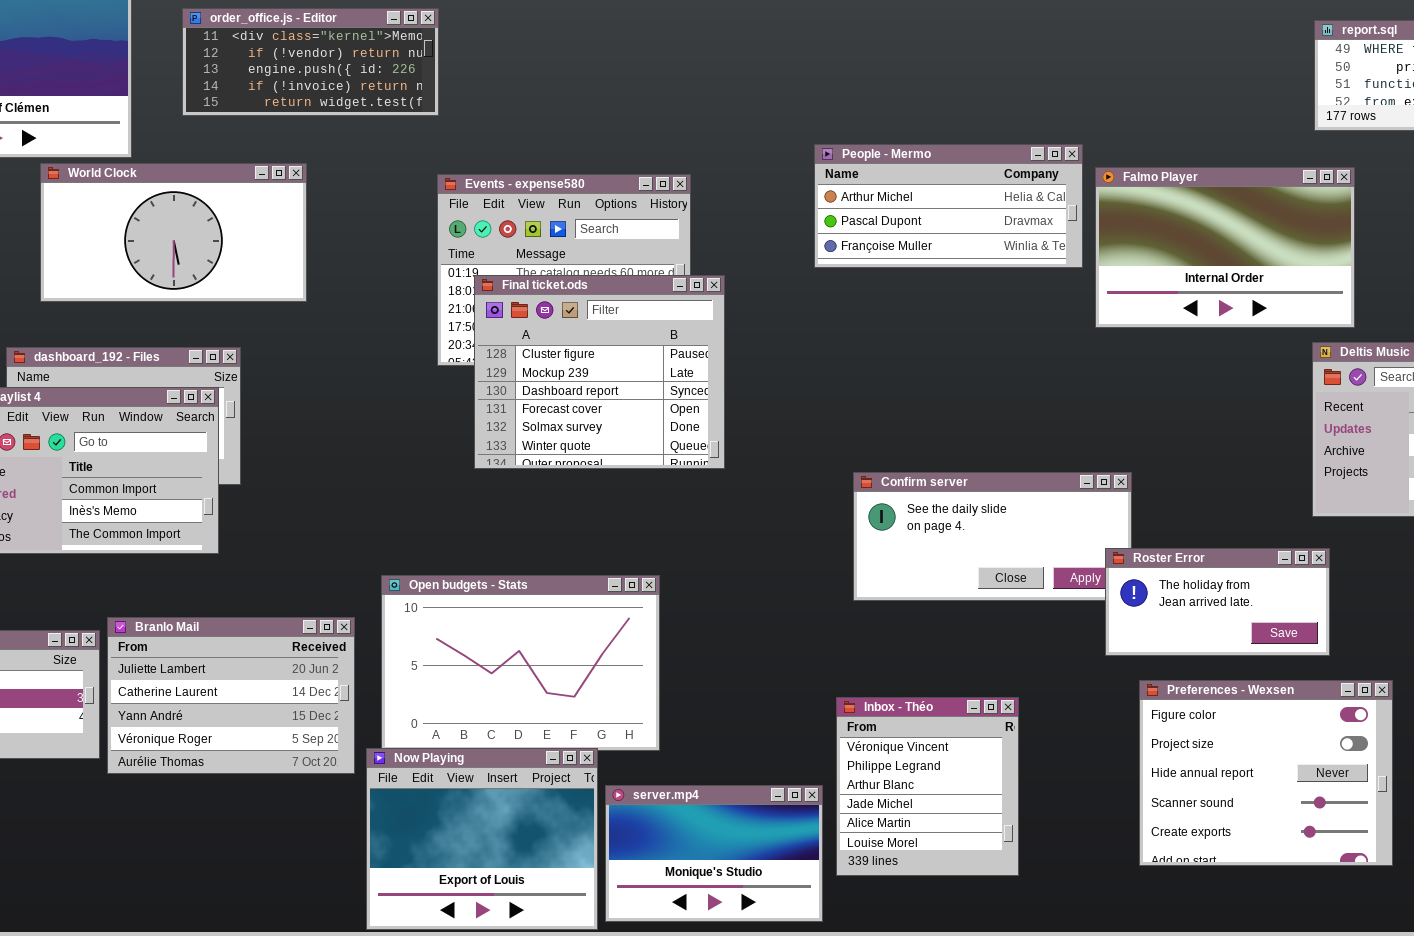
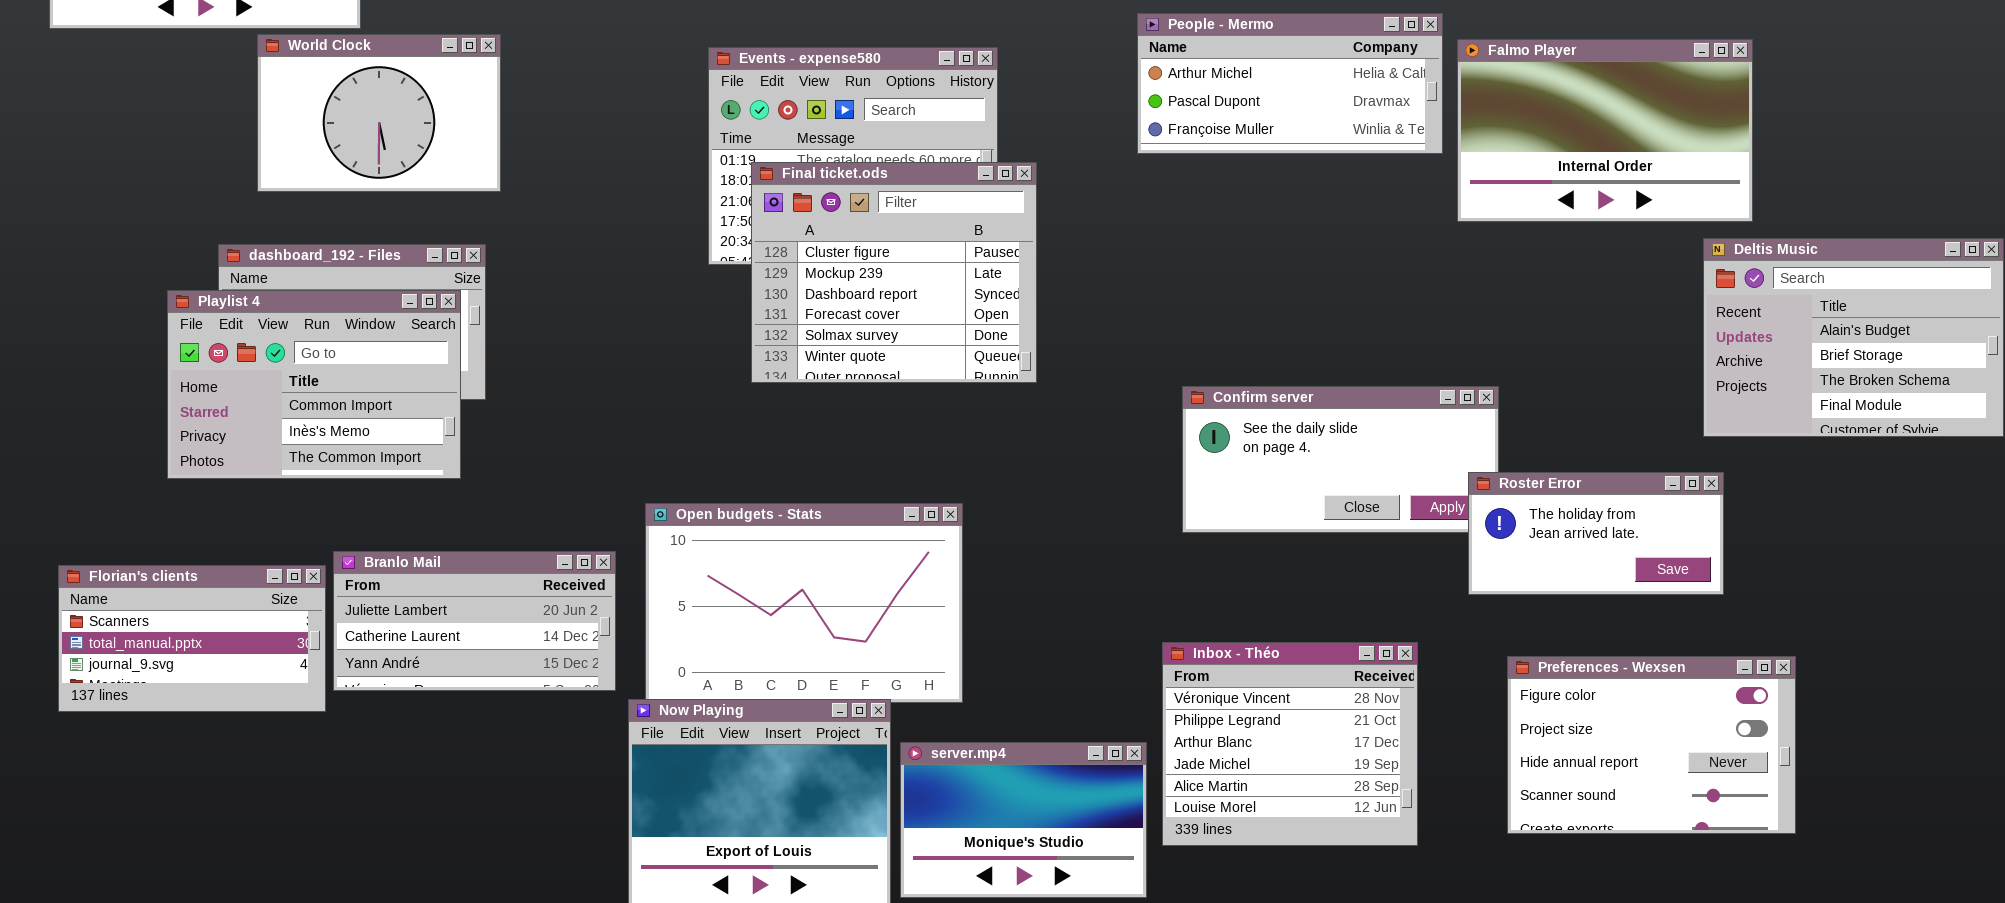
World Clock: [40,163,307,302] -> [257,34,501,192], resized
Branlo Mail: [107,617,355,774] -> [333,551,616,691], resized
Preferences - Wexsen: [1139,680,1393,866] -> [1507,656,1796,834], resized
Inbox - Théo: [836,697,1019,876] -> [1162,642,1418,846], resized

